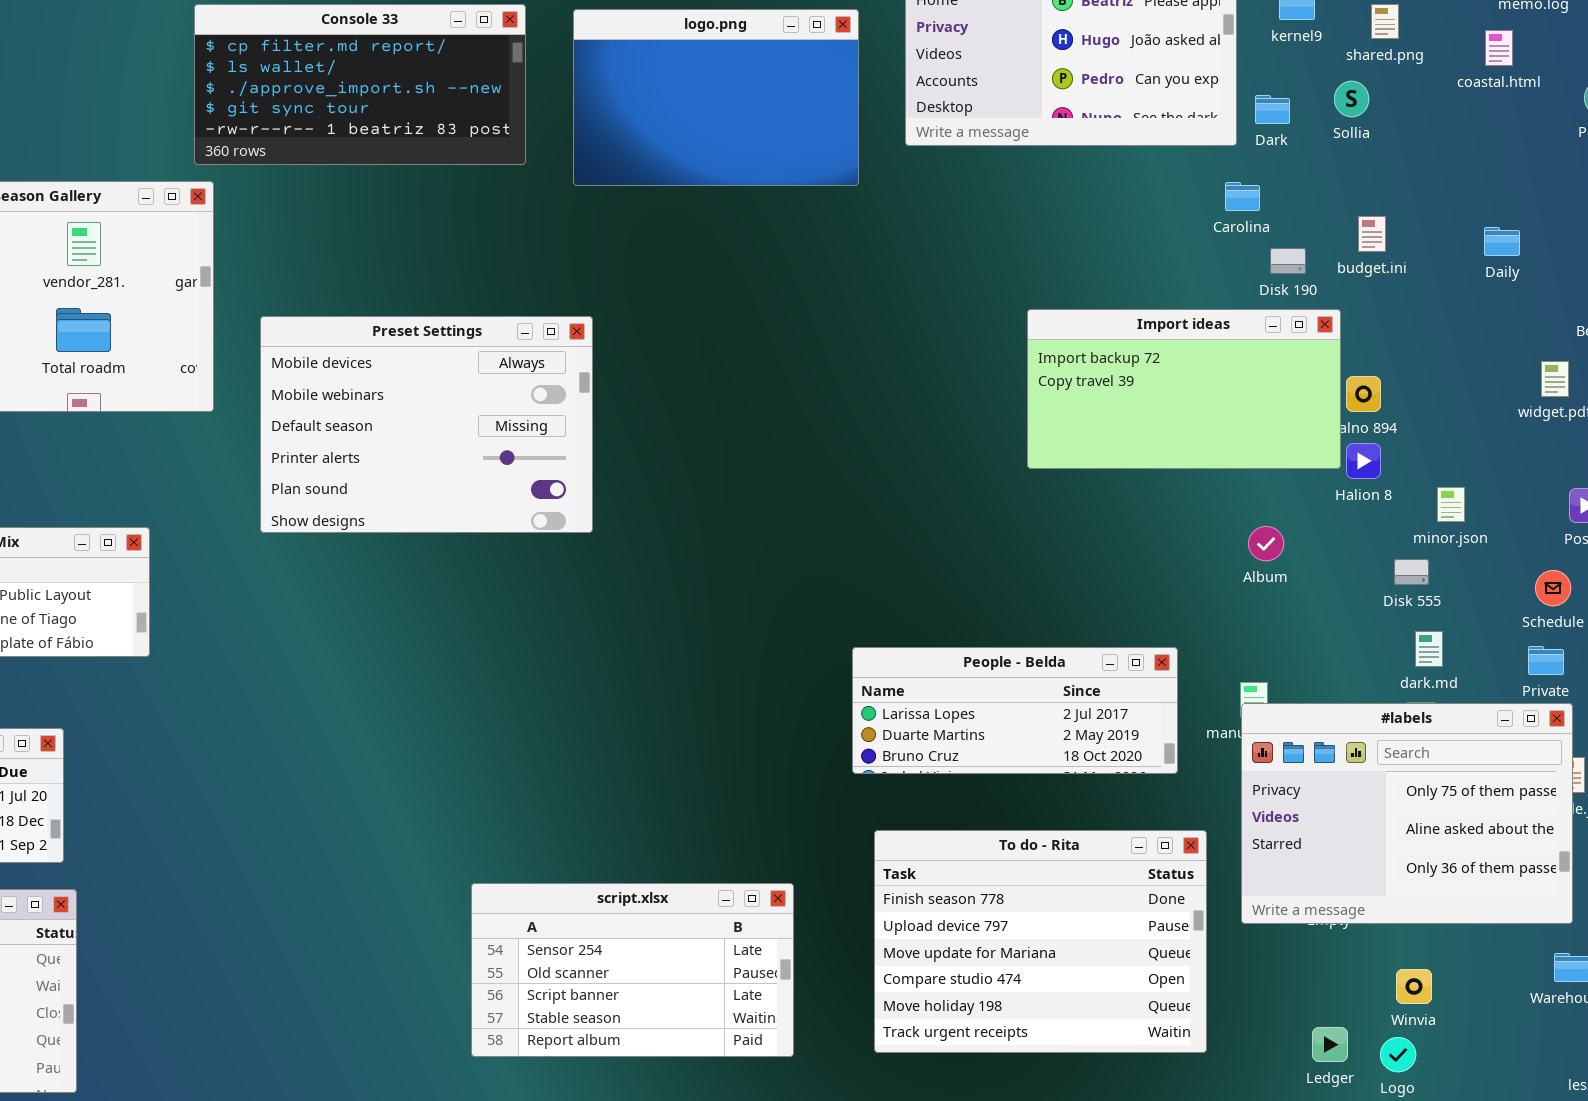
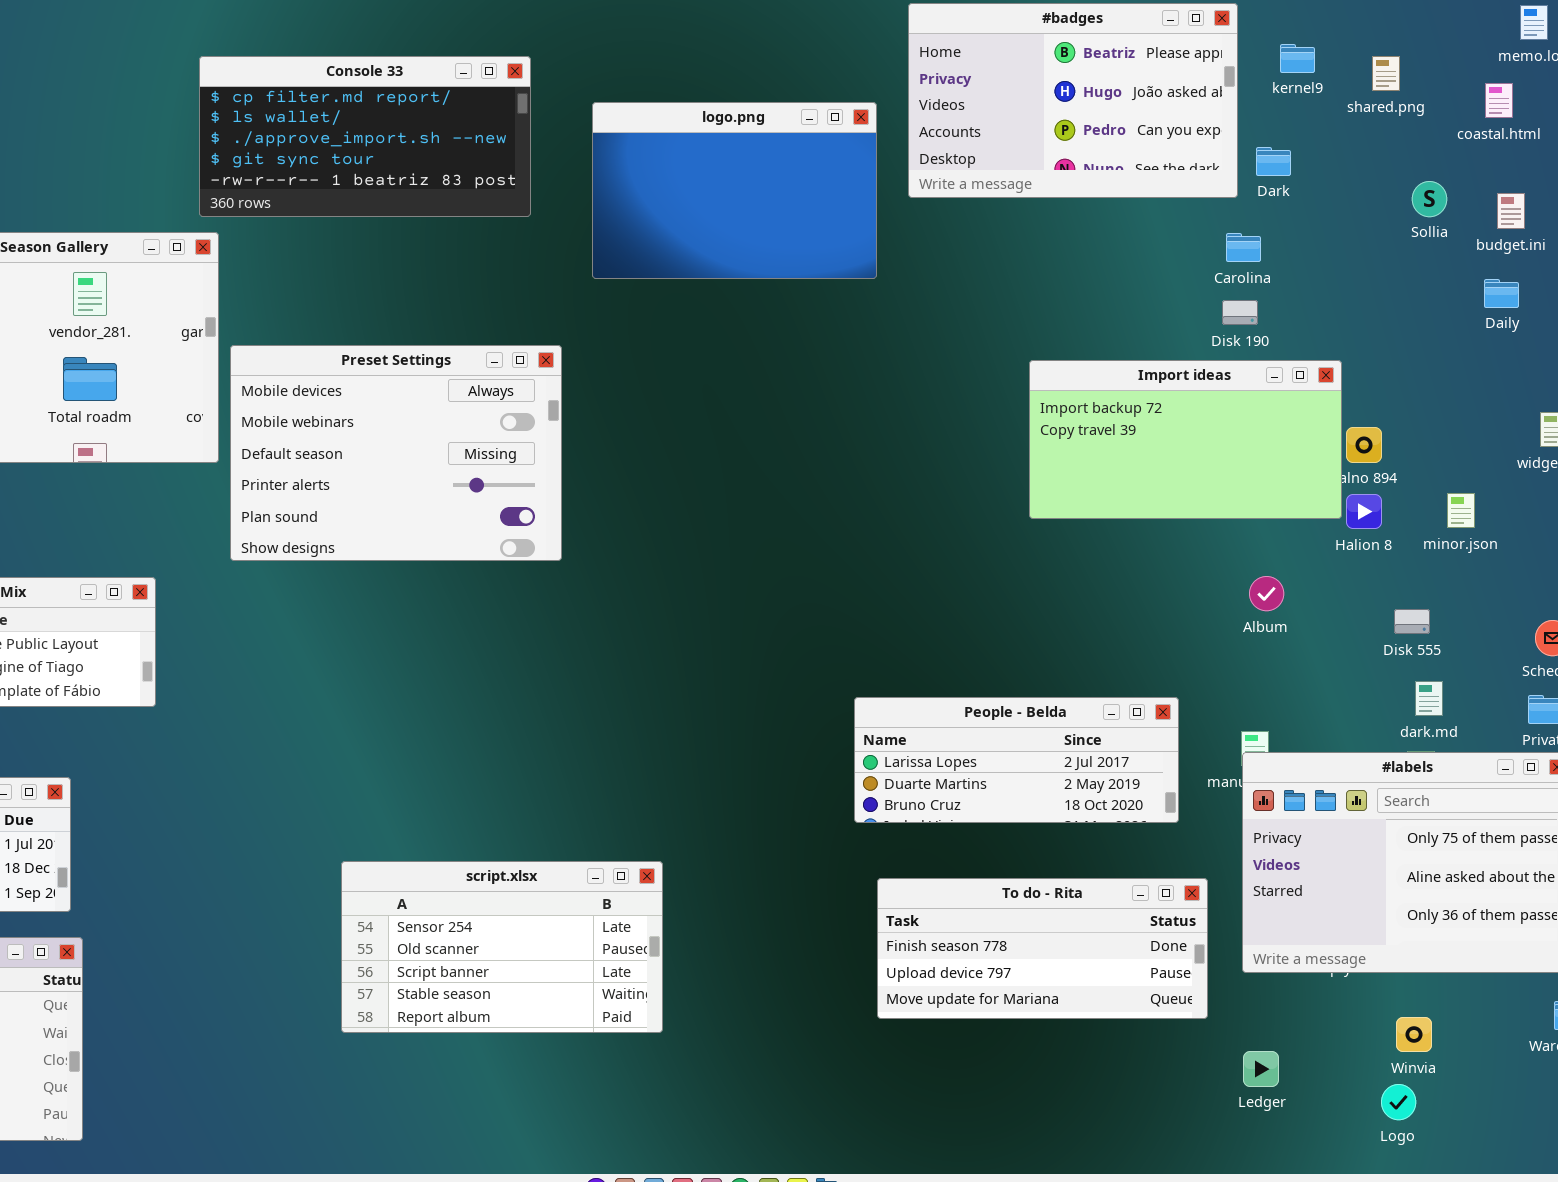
logo.png: [573,9,859,186] -> [592,102,877,279], moved
Sollia: [1334,81,1369,117] -> [1412,181,1447,217], moved
budget.ini: [1358,216,1386,252] -> [1497,193,1525,229], moved
Disk 190: [1270,248,1306,274] -> [1222,300,1258,325], moved
Preset Settings: [260,316,593,533] -> [230,345,562,561], moved
minor.json: [1437,487,1465,522] -> [1447,493,1475,528], moved
To do - Rita: [874,830,1207,1053] -> [877,878,1208,1019], resized
script.xlsx: [471,883,794,1057] -> [341,861,663,1033], moved
Ledger: [1312,1027,1348,1062] -> [1243,1051,1279,1087], moved

